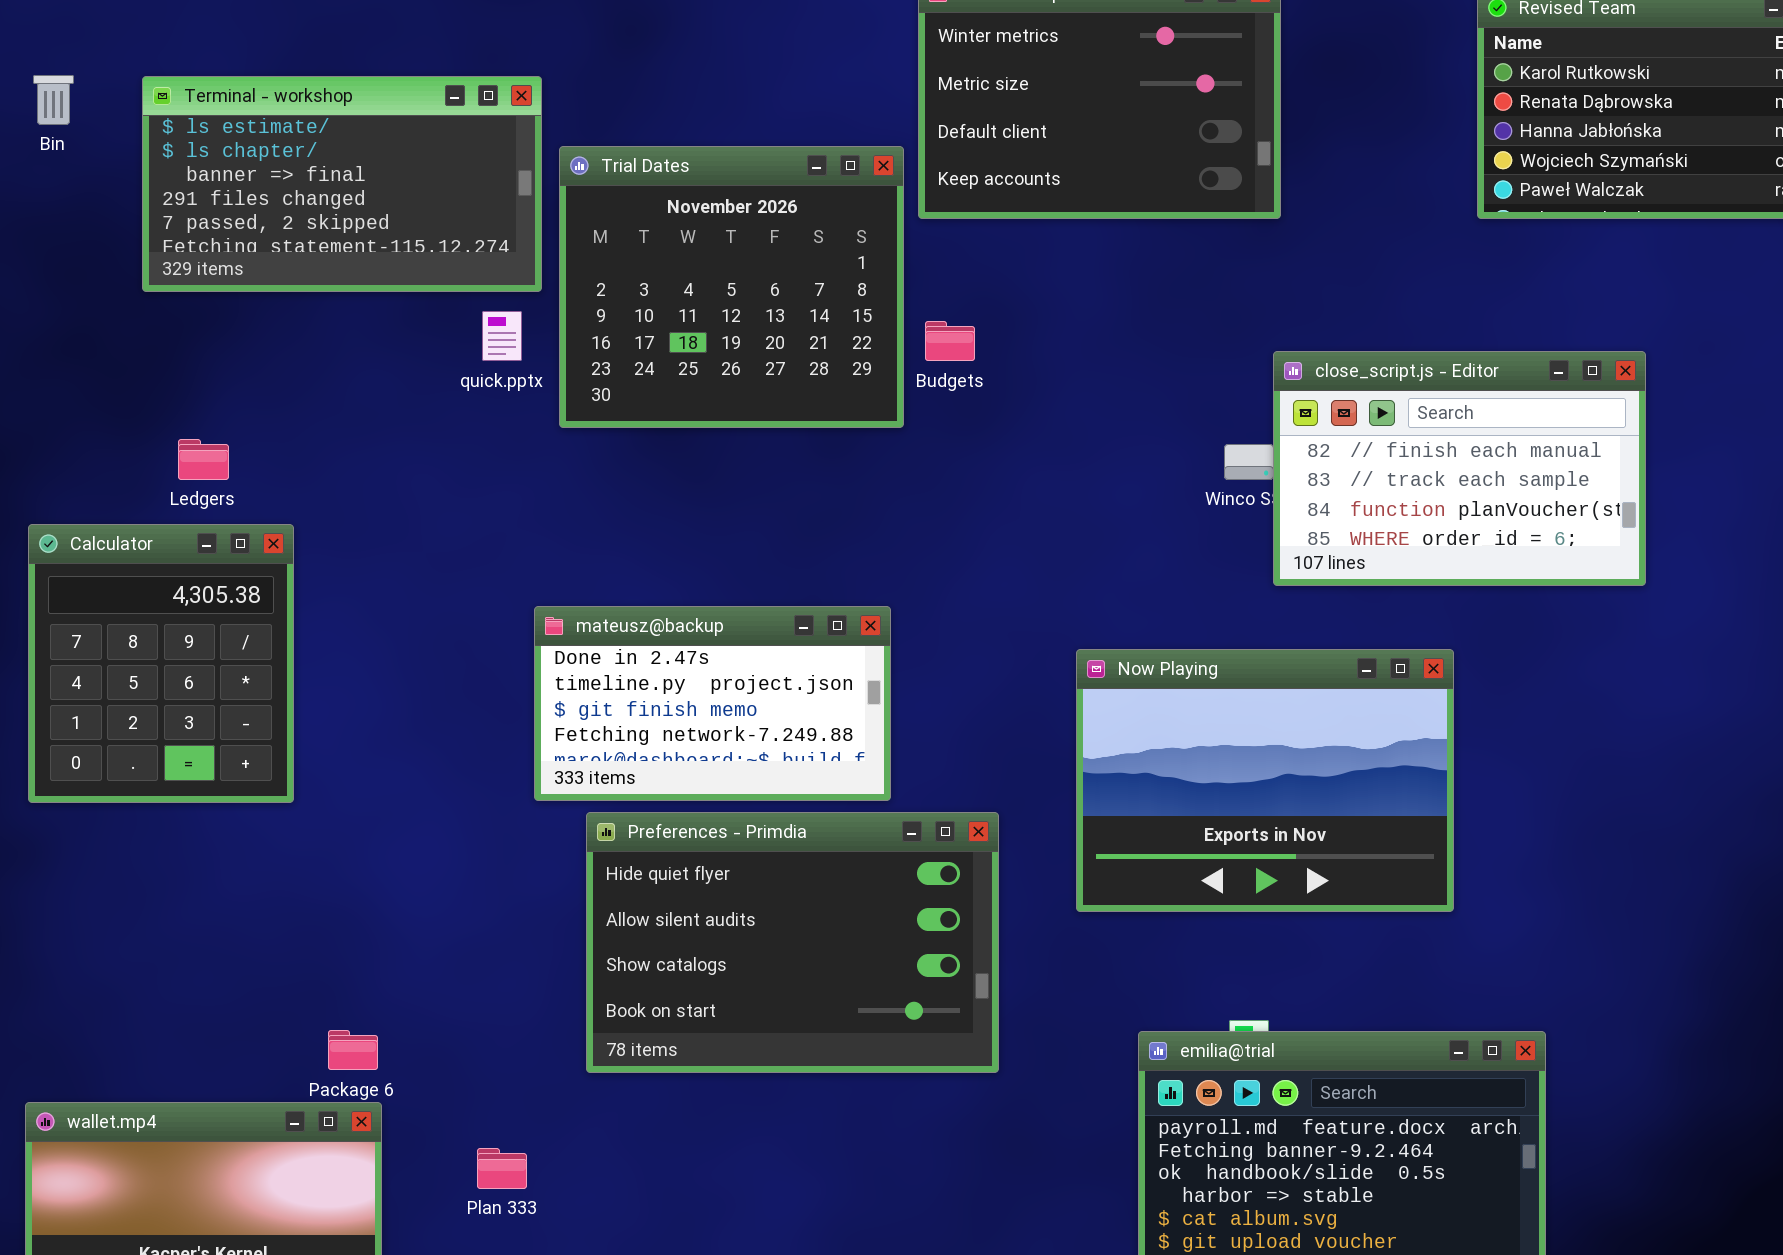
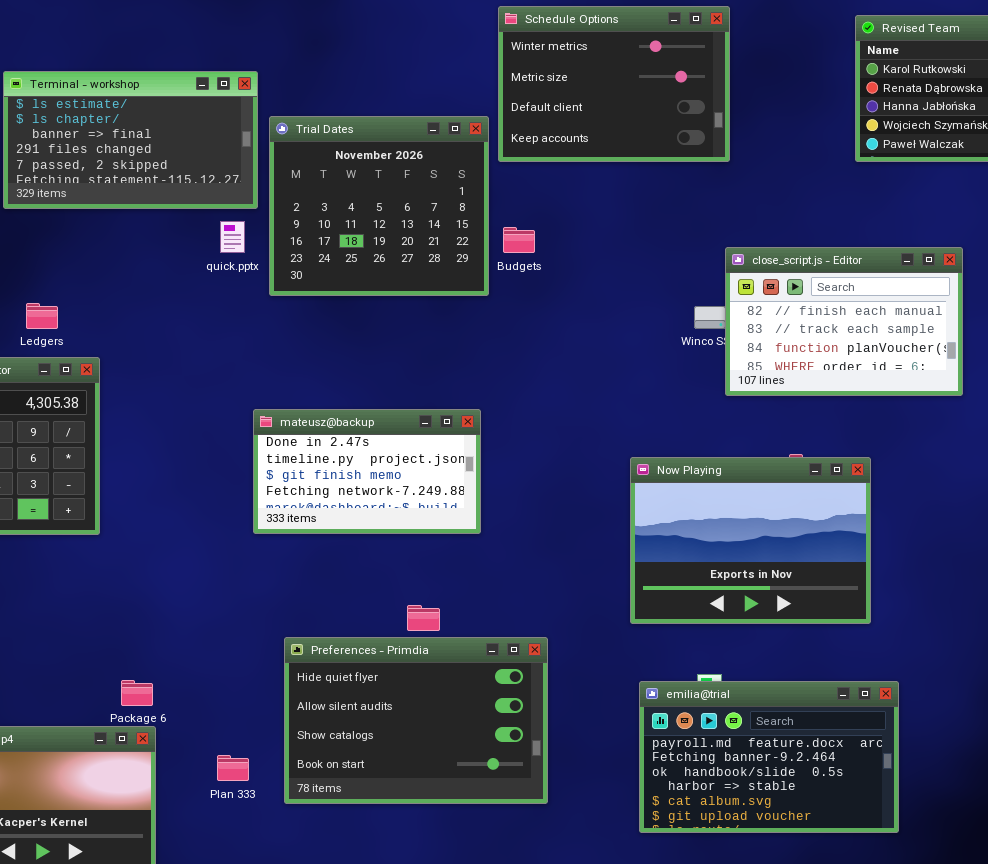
Now Playing: [1076,649,1454,912] -> [630,457,871,624], moved
Preferences - Primdia: [586,812,999,1073] -> [284,637,548,804], moved

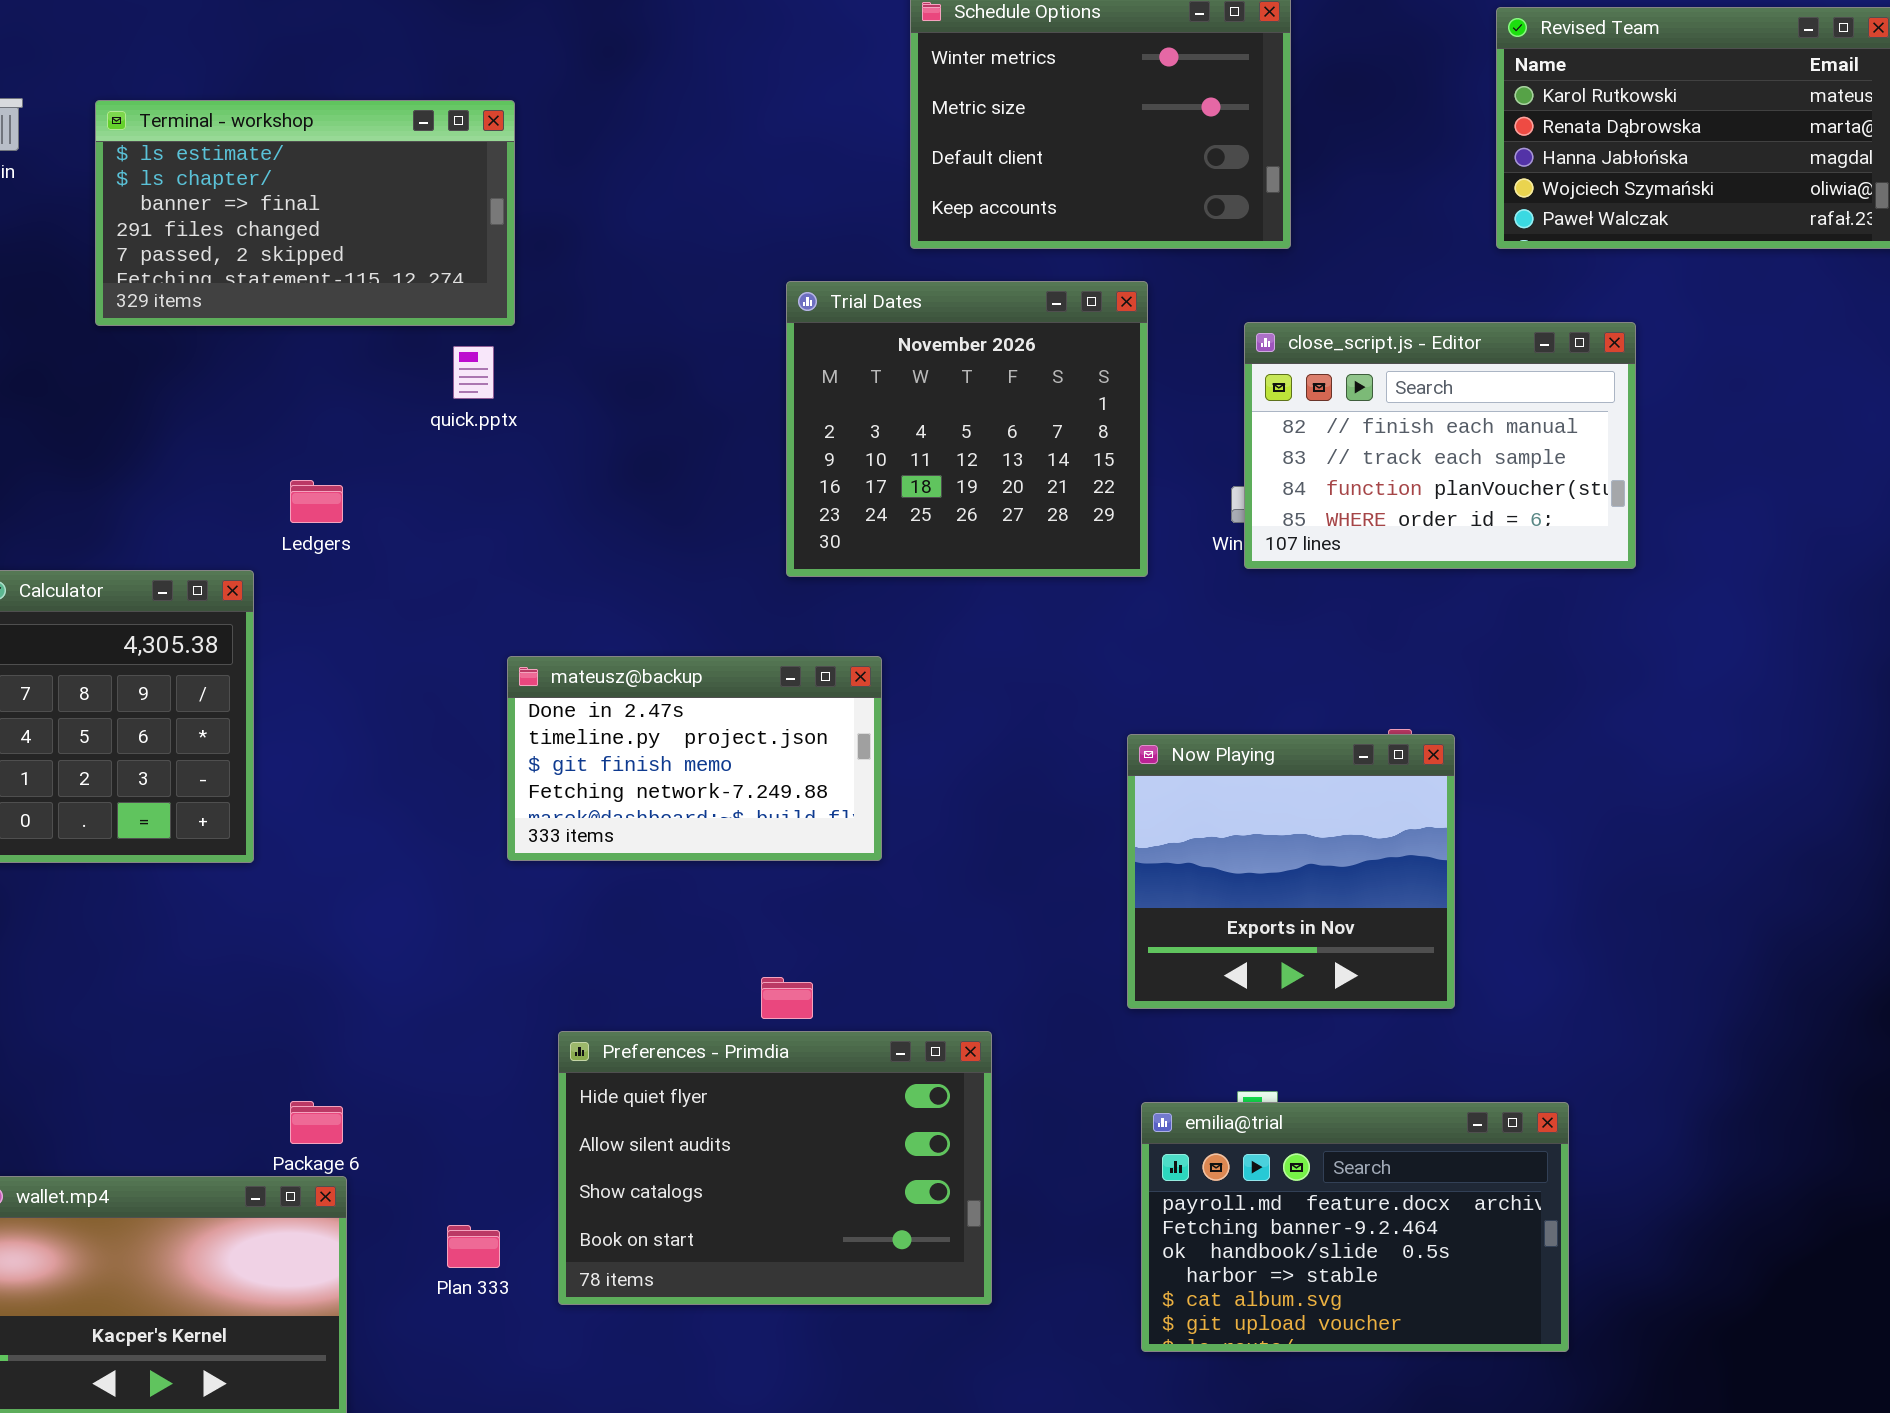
Trial Dates: [269,116,489,296] -> [786,281,1148,577], moved
close_script.js - Editor: [725,247,963,396] -> [1244,322,1636,569], moved
Ledgers: [26,303,58,329] -> [290,480,343,523], moved
Now Playing: [630,457,871,624] -> [1127,734,1455,1009], resized

